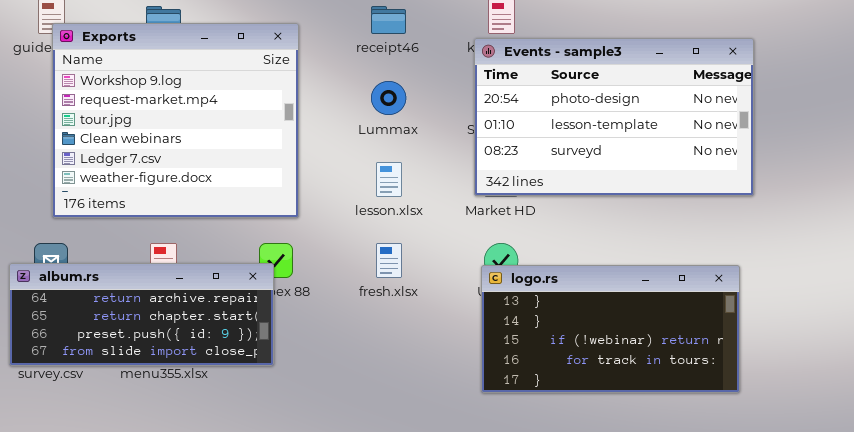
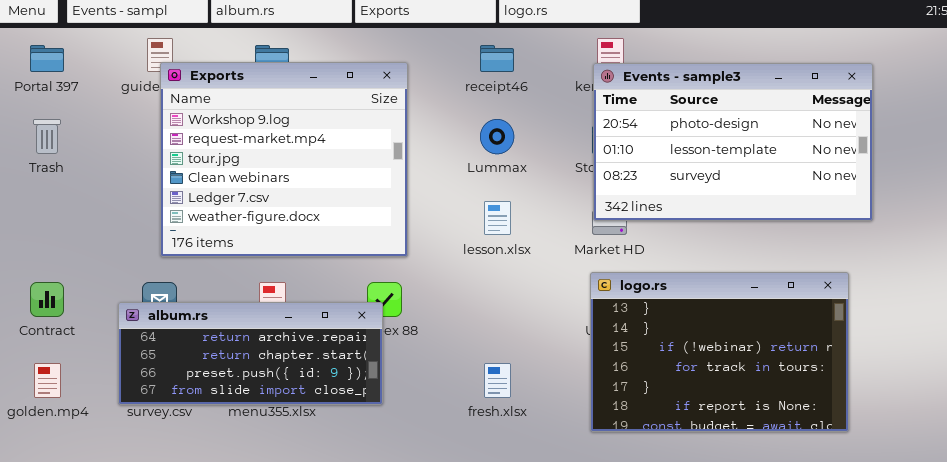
Events - sample3: [474,38,754,196] -> [593,63,873,221], moved
fresh.xlsx: [376,243,402,278] -> [484,363,511,398], moved
logo.rs: [481,265,740,393] -> [590,272,849,432], resized

